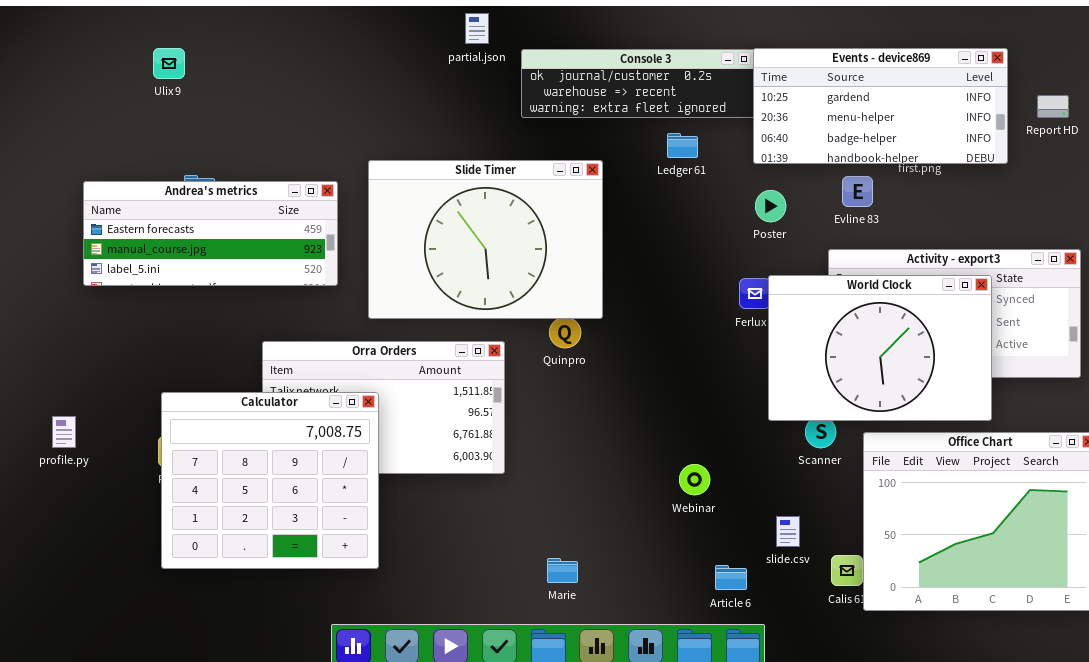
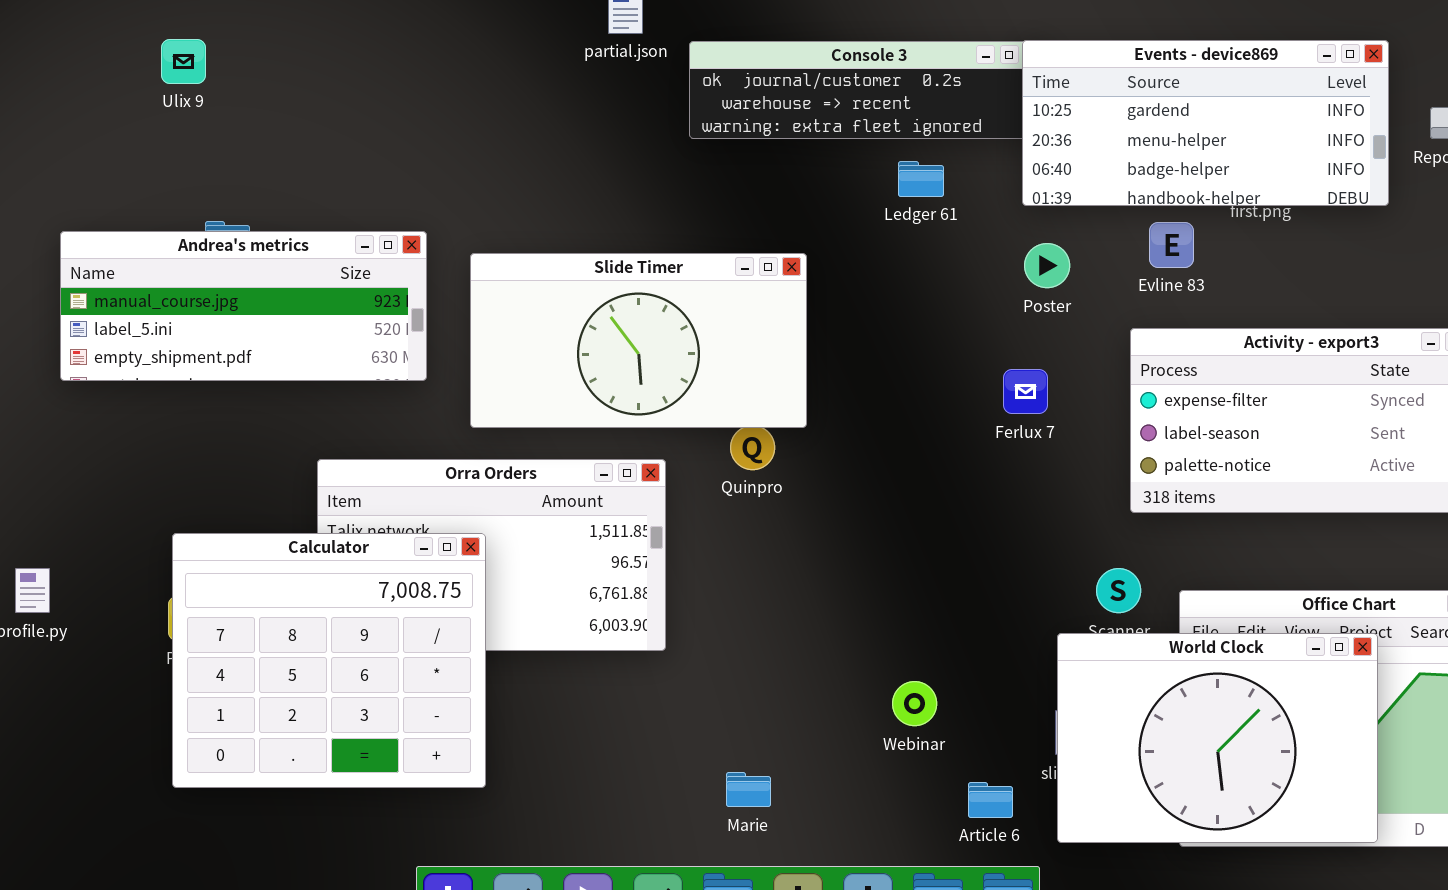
Slide Timer: [368,160,603,319] -> [470,253,807,428], resized
Andrea's metrics: [83,181,338,286] -> [60,231,427,381], scrolled down 1 row
World Clock: [768,275,992,421] -> [1057,633,1378,843], moved
Webinar: [679,464,710,495] -> [892,681,937,726], moved

